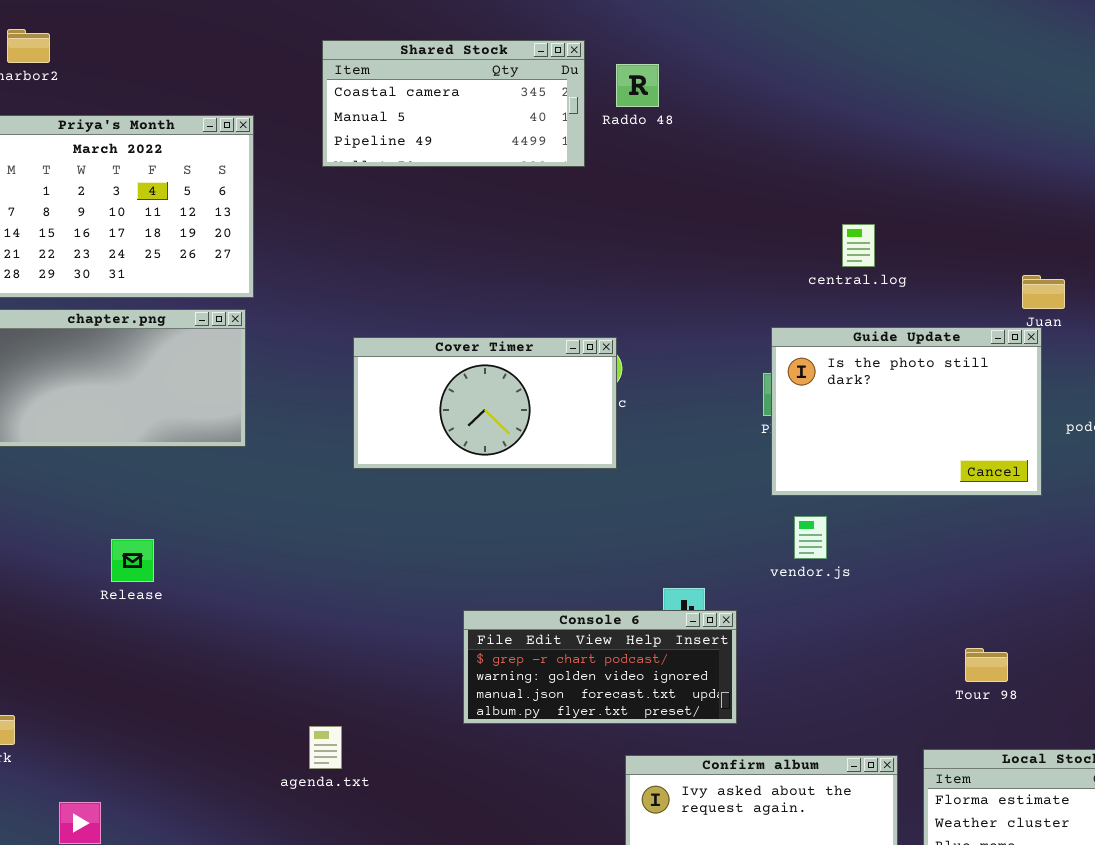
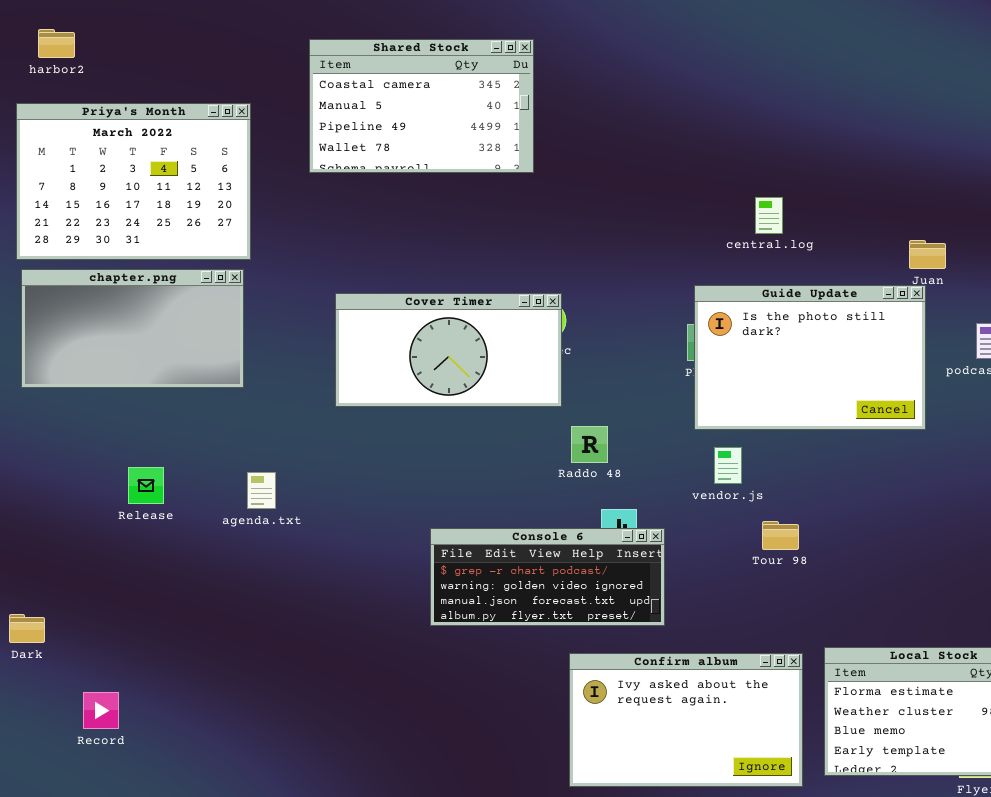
Shared Stock: [322,40,585,167] -> [309,39,534,173], resized
Raddo 48: [616,64,659,107] -> [571,426,608,463], moved
Tour 98: [965,648,1008,682] -> [762,521,799,550], moved
agenda.txt: [309,726,342,769] -> [247,472,276,509], moved

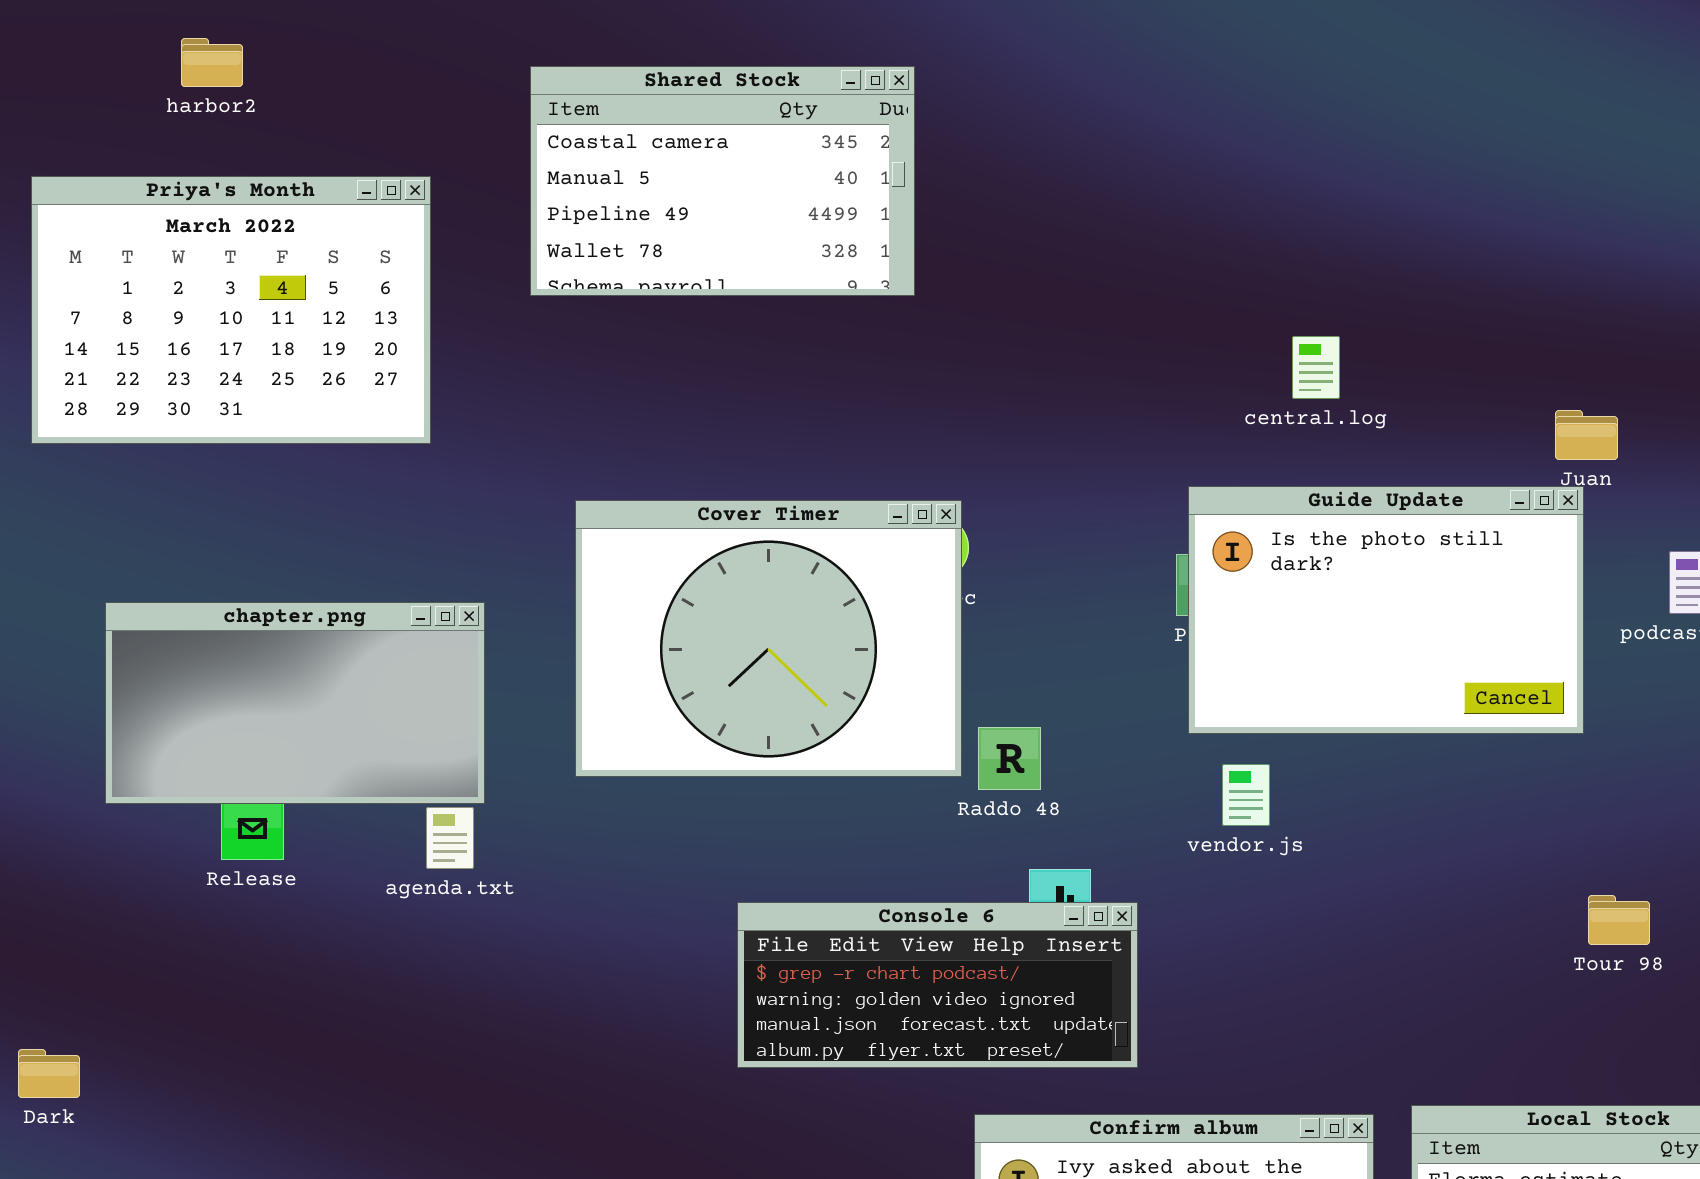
harbor2: [38,29,75,58] -> [181,38,243,87], moved
chapter.png: [21,269,244,388] -> [105,602,485,804], moved
Cover Timer: [335,293,562,407] -> [575,500,962,777], resized
Tour 98: [762,521,799,550] -> [1588,895,1650,945], moved

